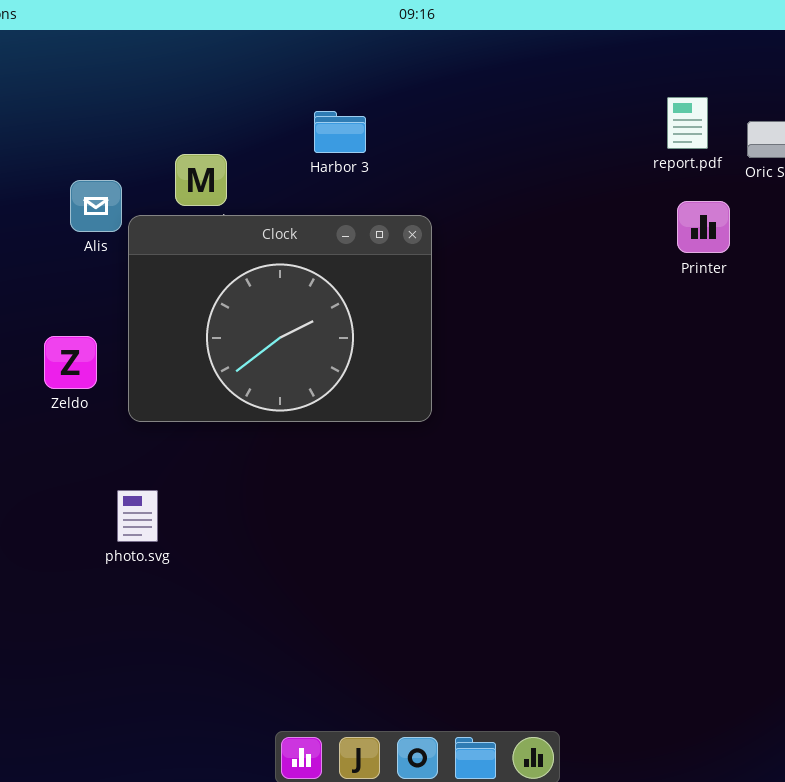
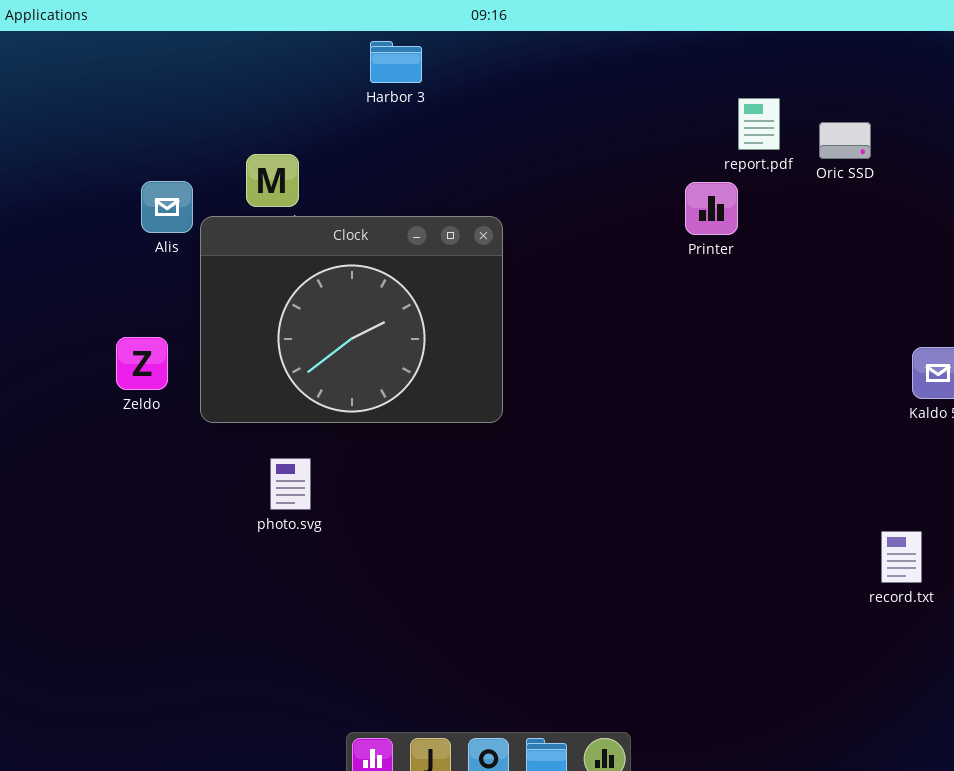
Harbor 3: [314,111,366,153] -> [370,41,422,83], moved
Printer: [677,201,730,253] -> [685,182,738,235], moved
photo.svg: [117,490,158,542] -> [270,458,311,510], moved

